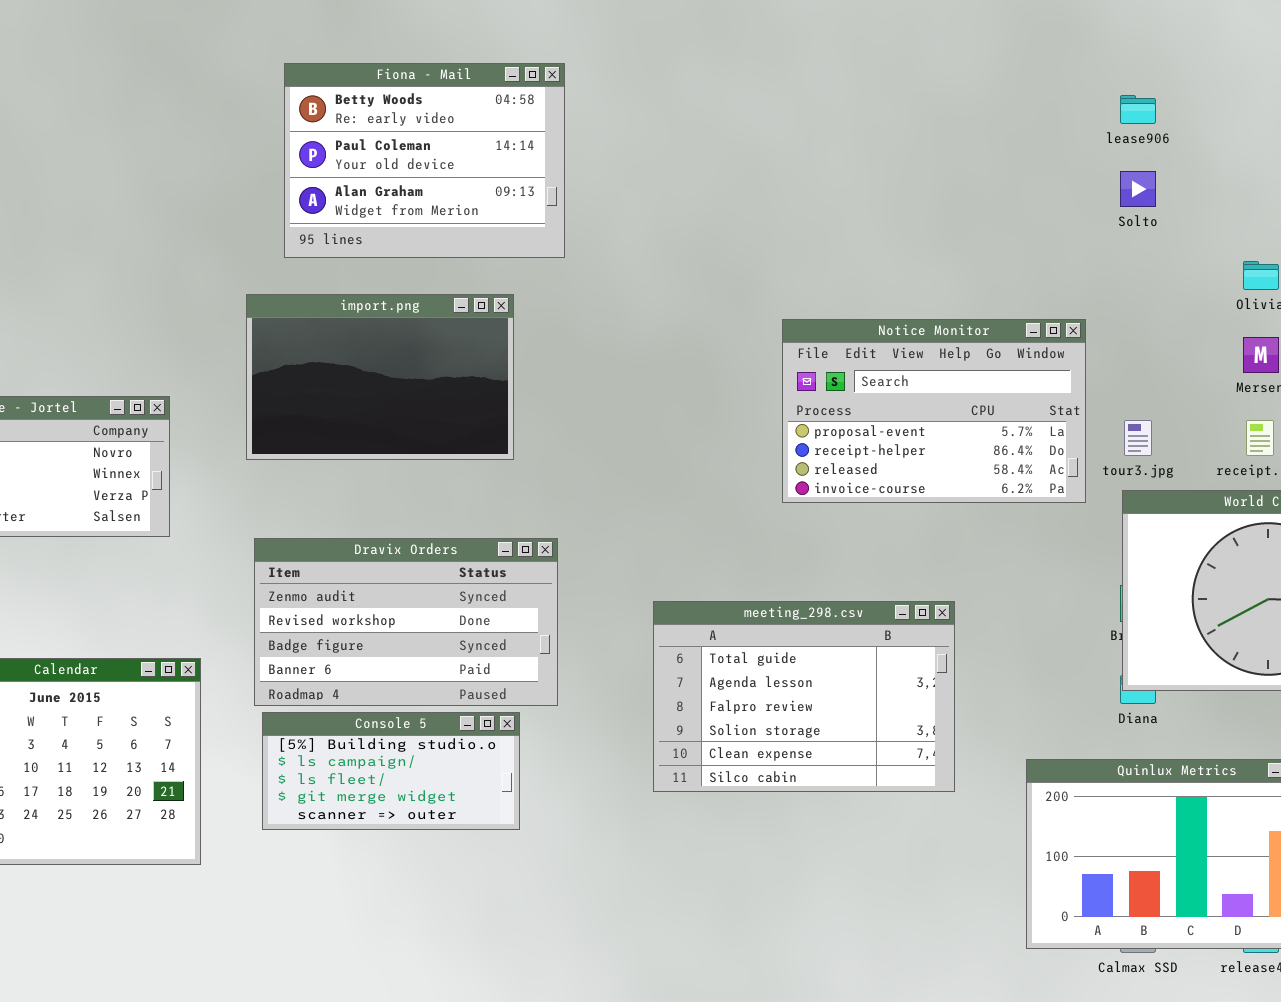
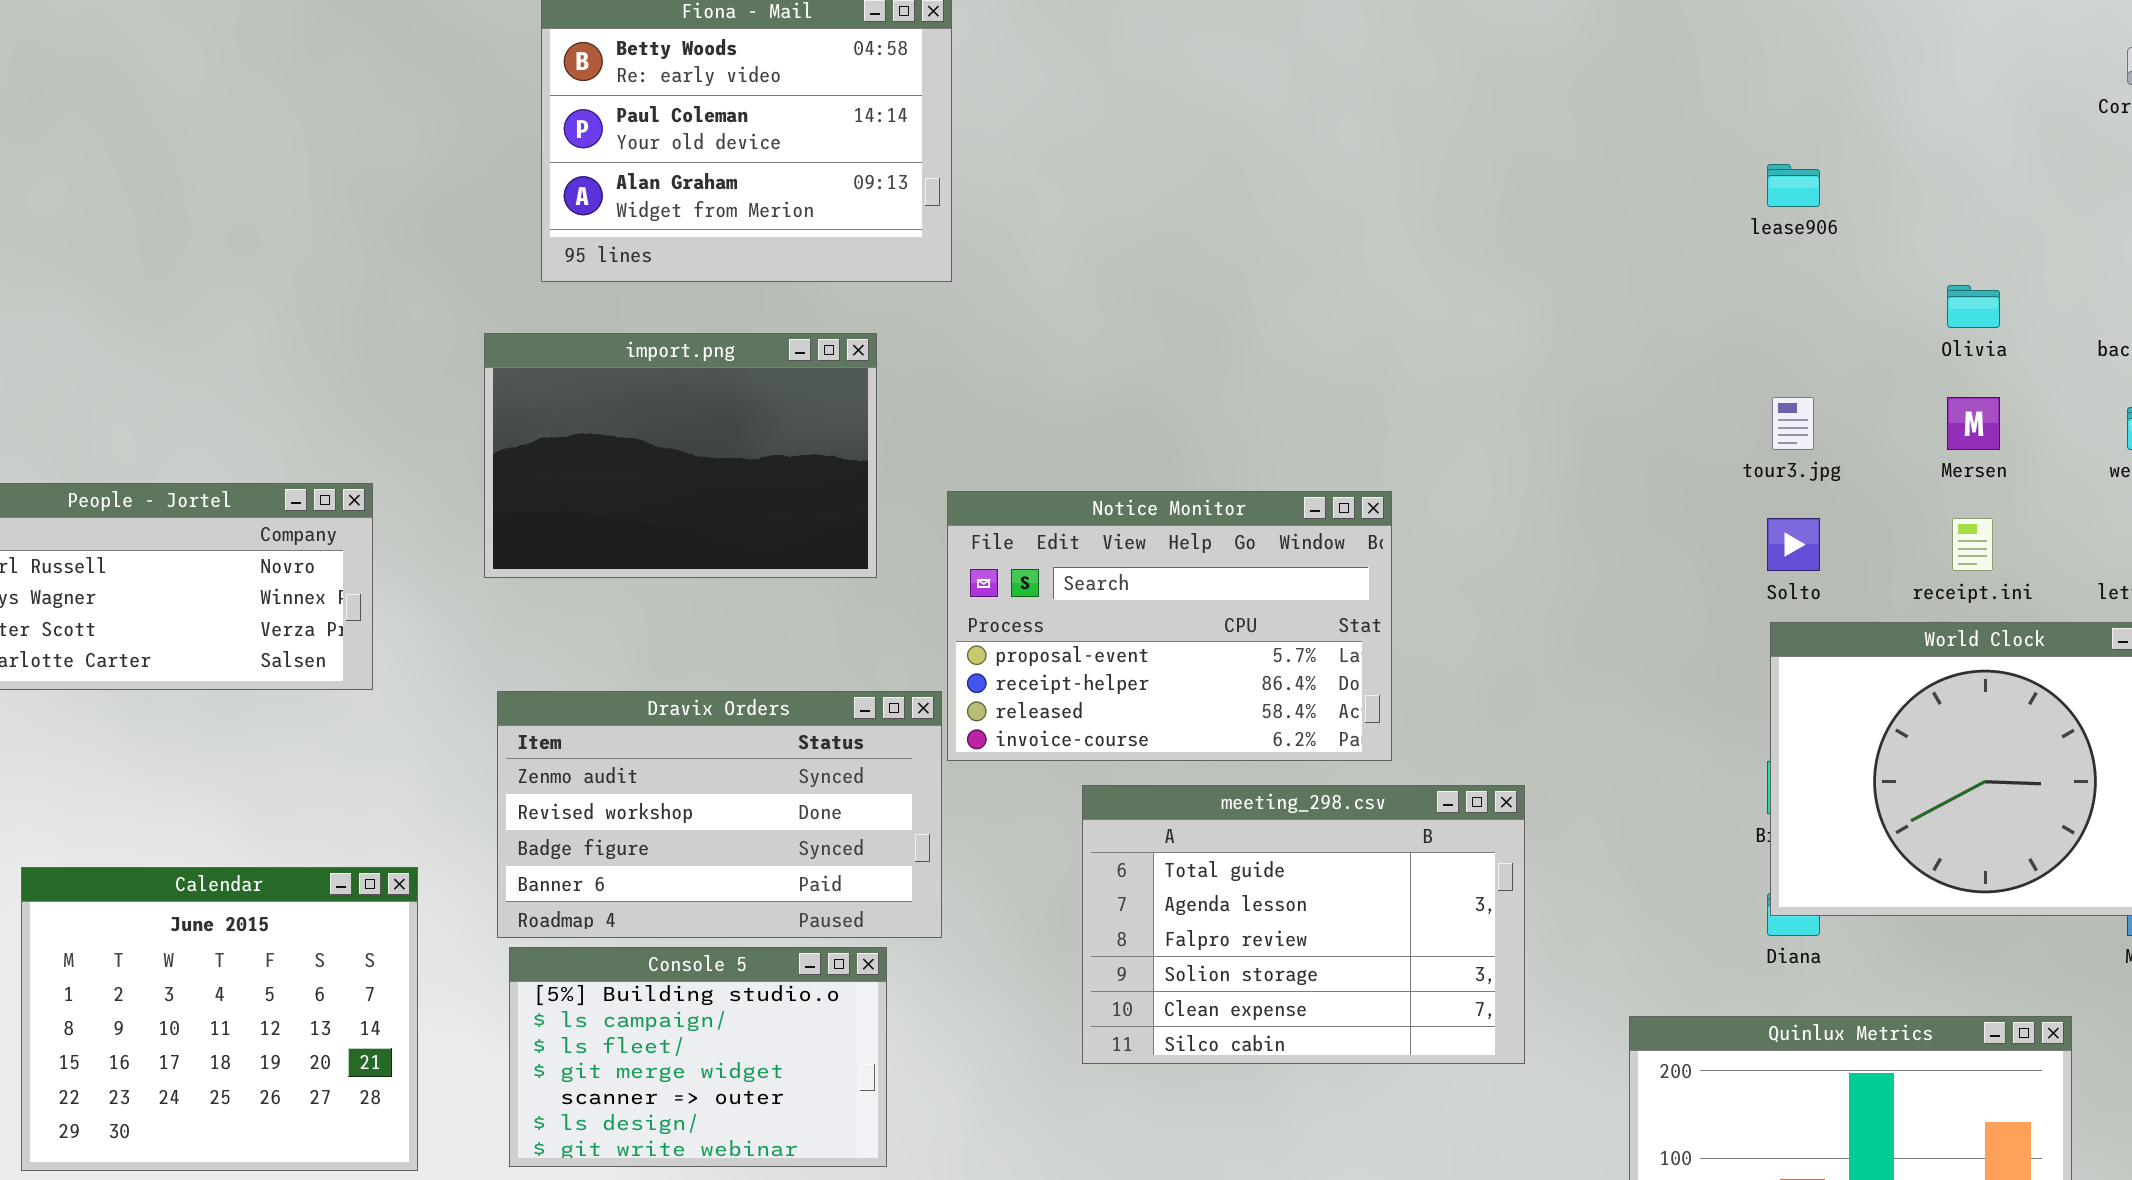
lease906: [1120,95,1156,124] -> [1767,164,1820,207], moved
Solto: [1120,171,1156,207] -> [1767,518,1820,571], moved
Notice Monitor: [782,319,1086,503] -> [947,491,1392,761], moved
tour3.jpg: [1124,420,1152,456] -> [1772,397,1814,450], moved
Console 5: [262,712,520,830] -> [509,947,887,1167], resized

